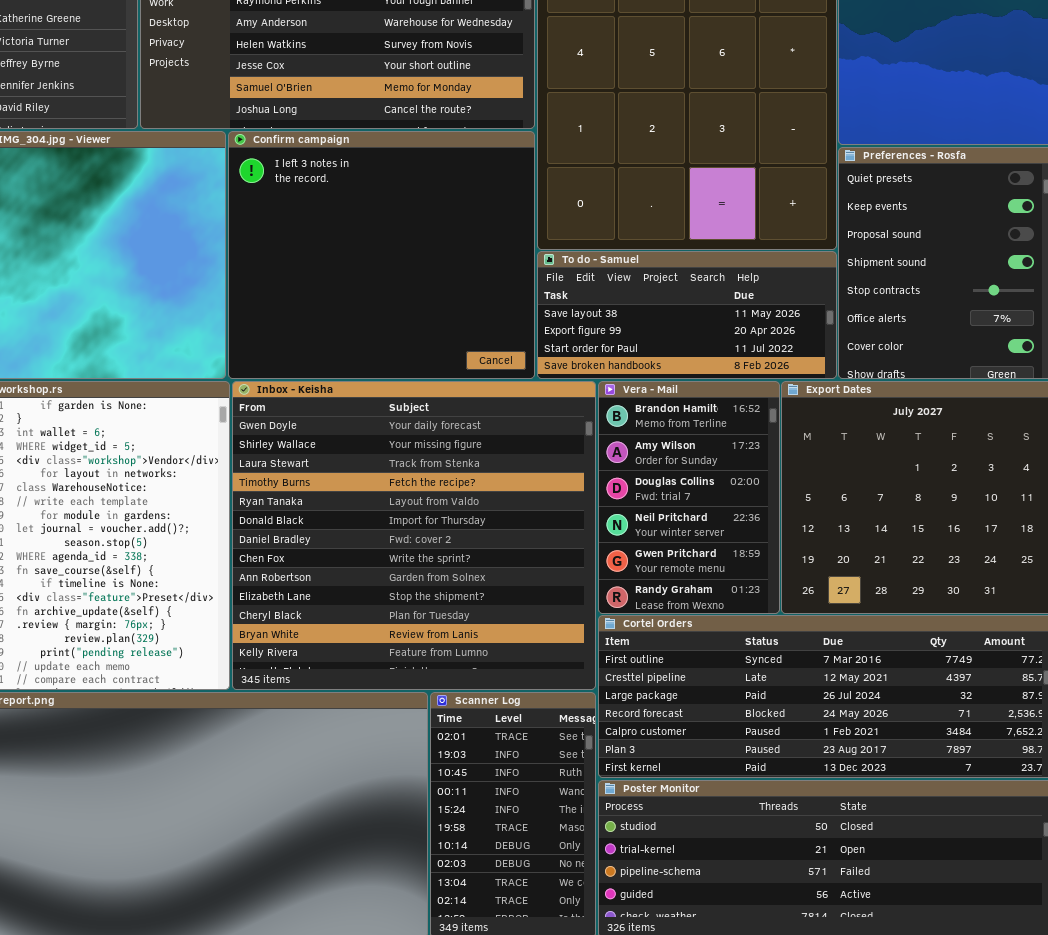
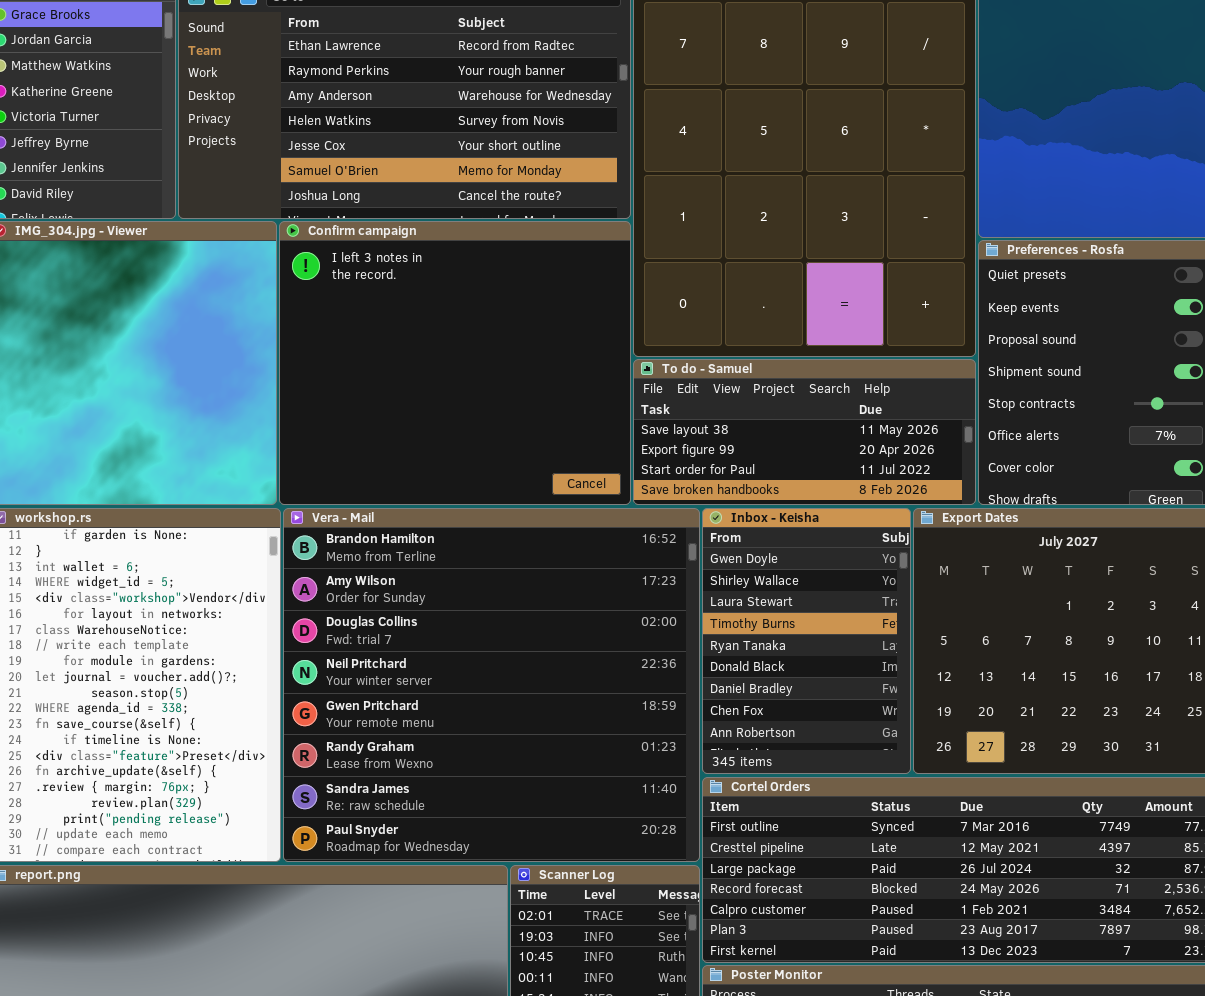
Inbox - Keisha: [232,381,596,690] -> [702,508,911,774], moved, resized
Vera - Mail: [598,381,780,614] -> [283,508,700,862], moved, resized

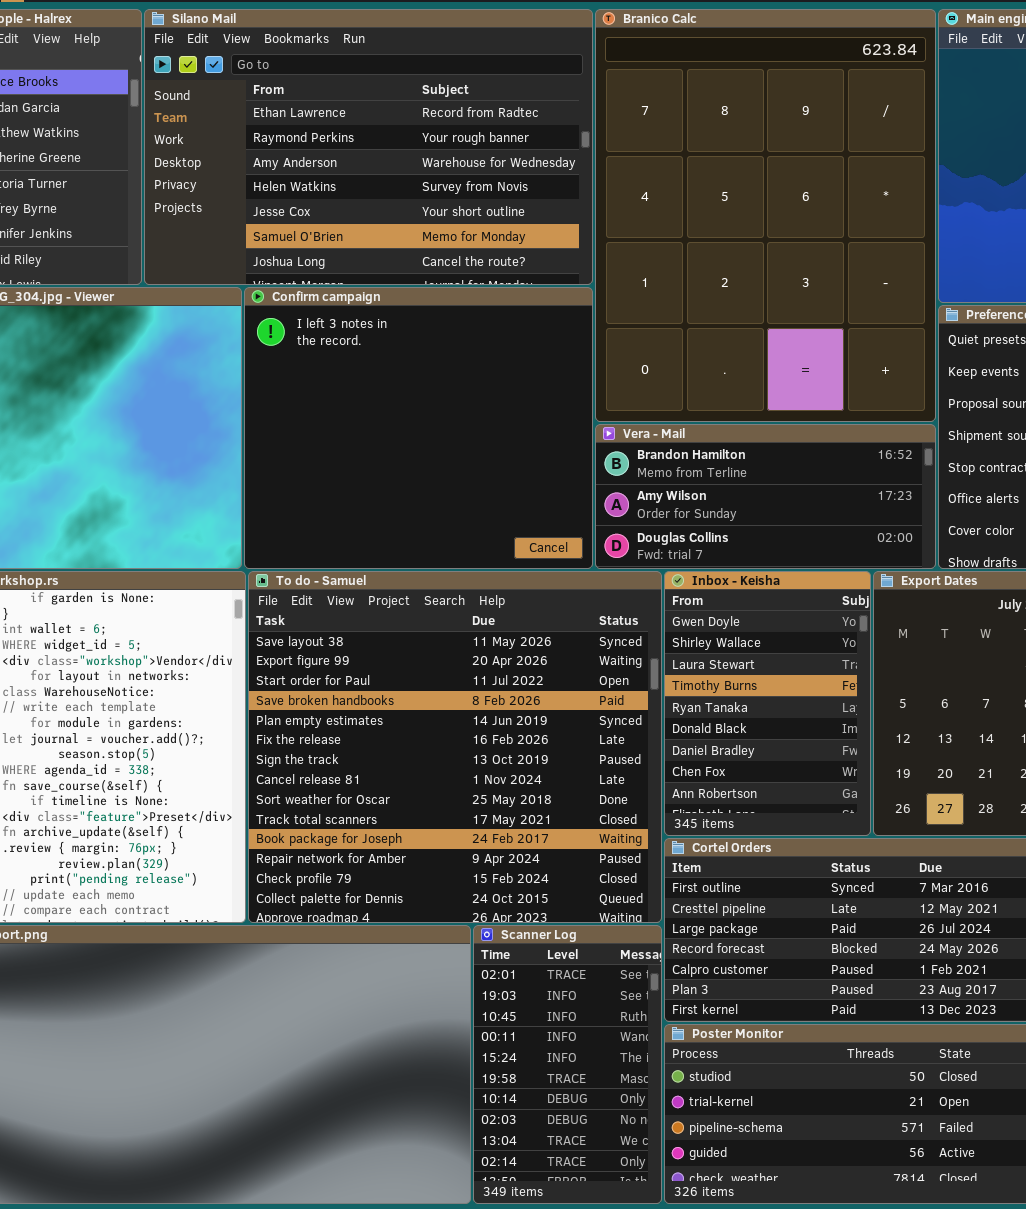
To do - Samuel: [633,359,976,505] -> [248,571,662,923], moved, resized
Vera - Mail: [283,508,700,862] -> [595,424,936,569], moved, resized

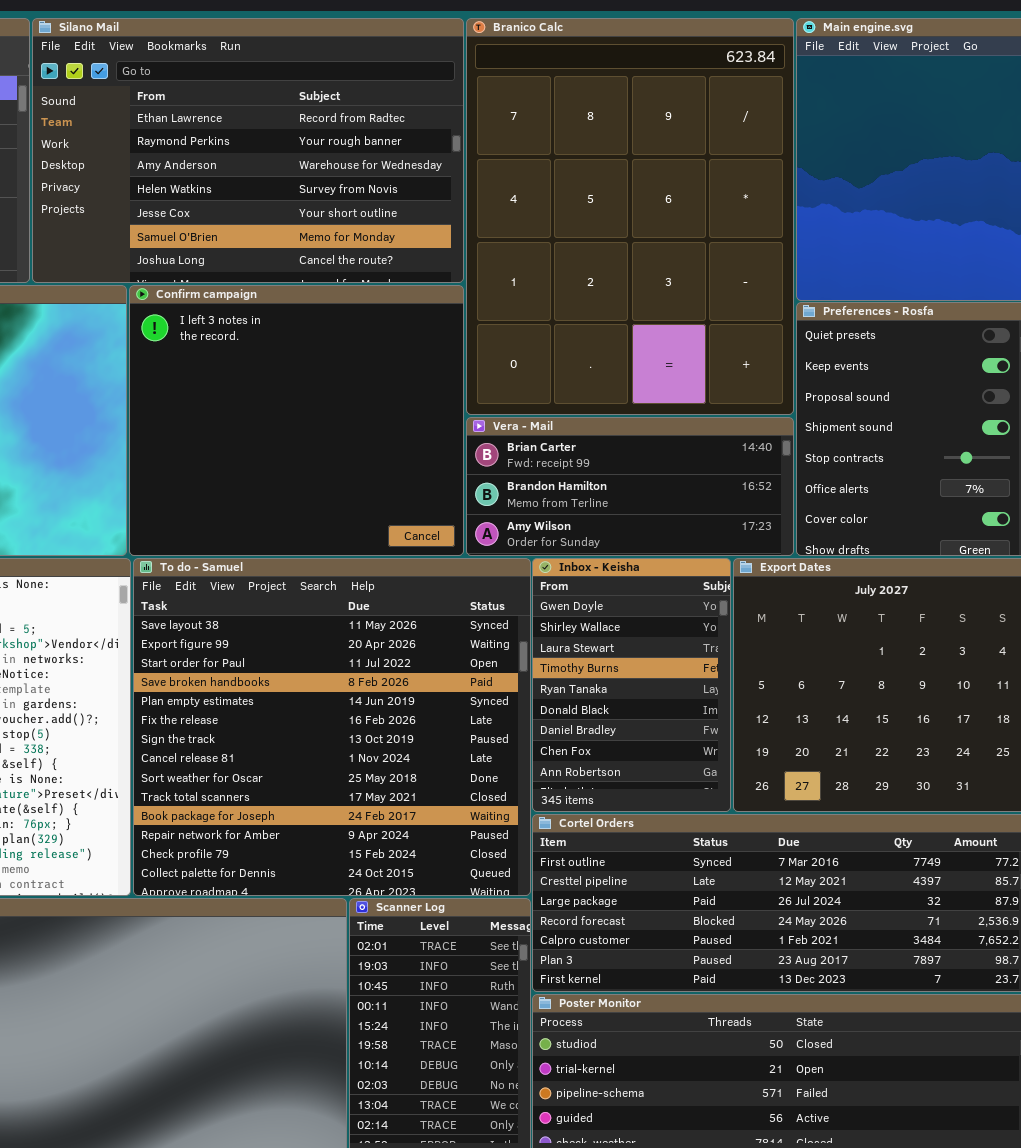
Vera - Mail: [595,424,936,569] -> [466,417,794,556], scrolled up 1 row

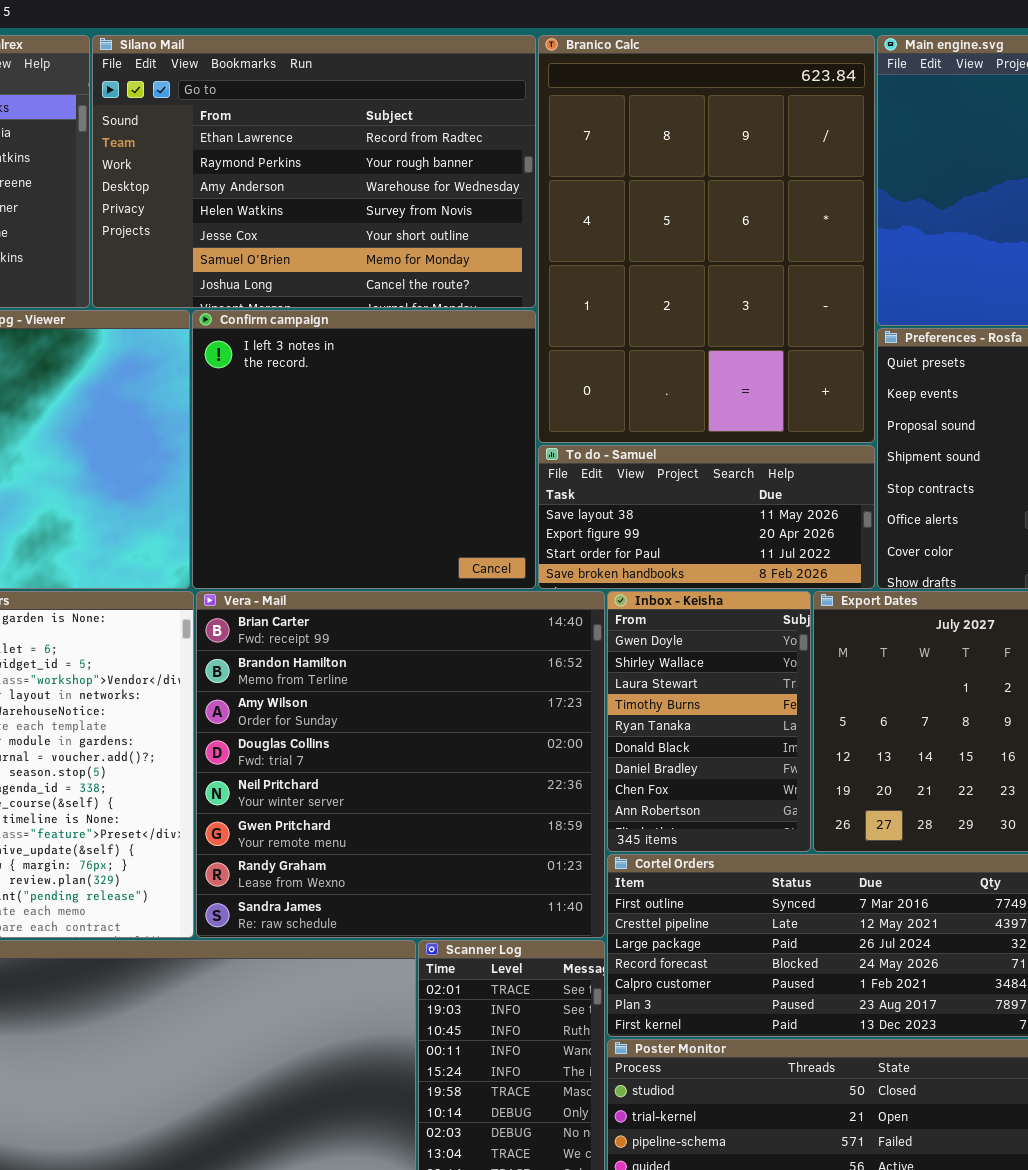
Vera - Mail: [466,417,794,556] -> [196,591,605,938], moved, resized
To do - Samuel: [133,558,531,896] -> [538,445,875,589], moved, resized

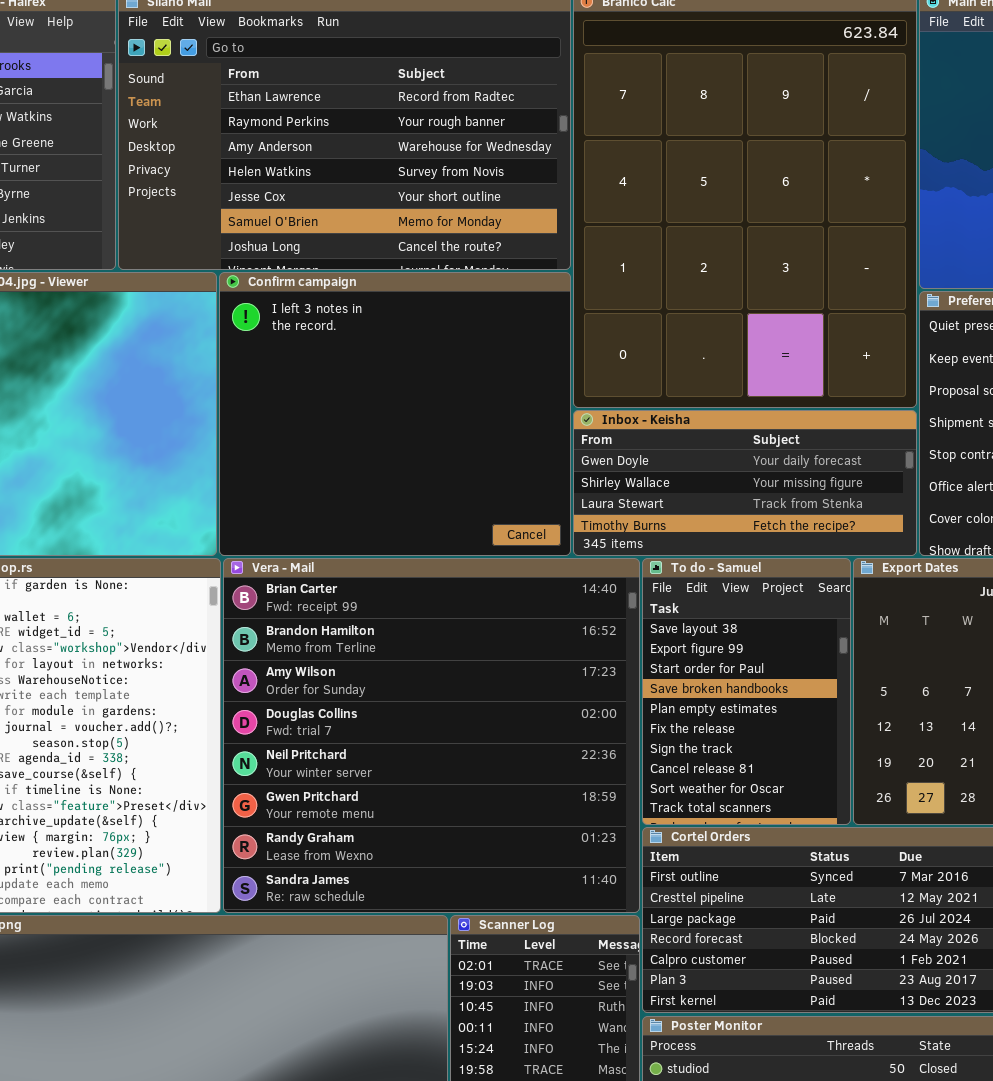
To do - Samuel: [538,445,875,589] -> [642,558,851,825], moved, resized
Inbox - Keisha: [607,591,811,852] -> [573,410,917,556], moved, resized

